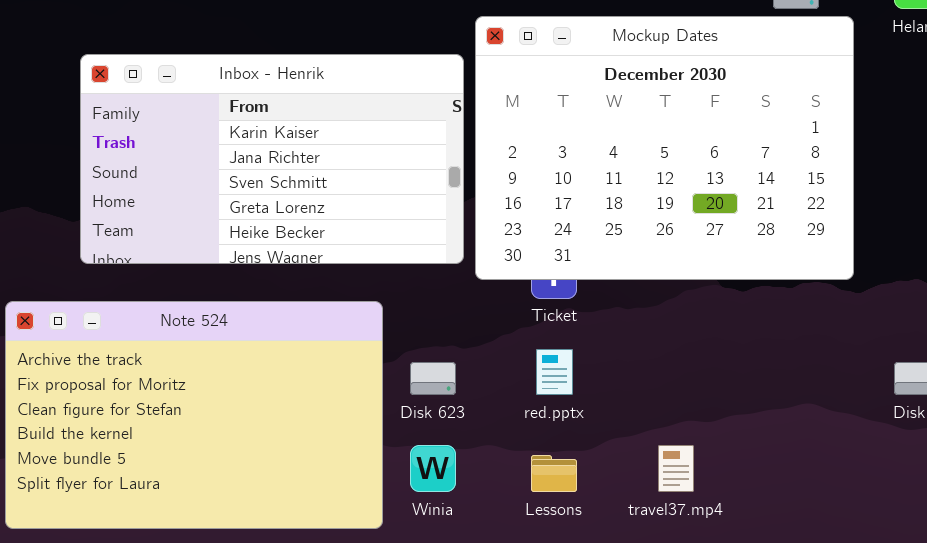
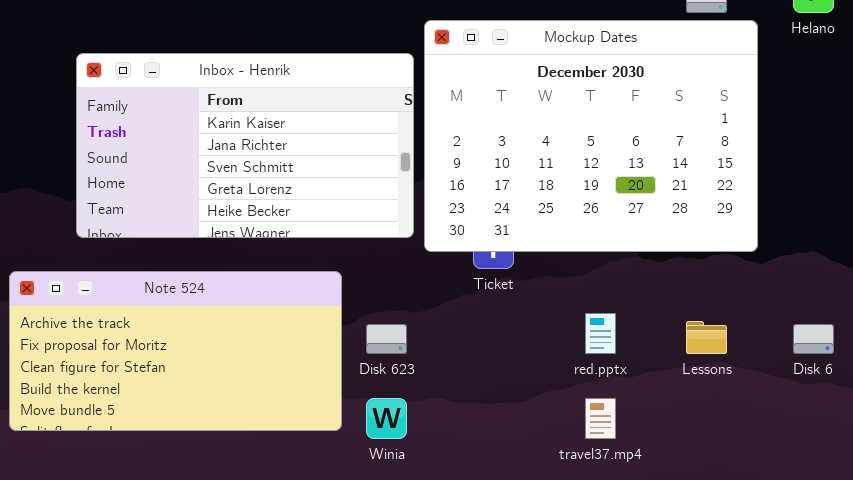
Note 524: [5,301,383,529] -> [9,271,342,431], resized
red.pptx: [536,349,573,395] -> [585,313,616,354], moved
Lessons: [531,455,577,492] -> [686,321,727,354], moved

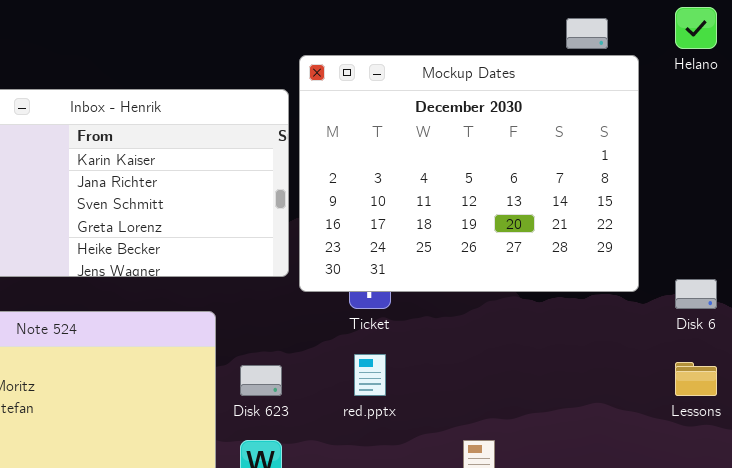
red.pptx: [585,313,616,354] -> [354,354,386,396], moved
Lessons: [686,321,727,354] -> [675,362,717,396], moved
Disk 6: [793,324,834,354] -> [675,279,717,309], moved

